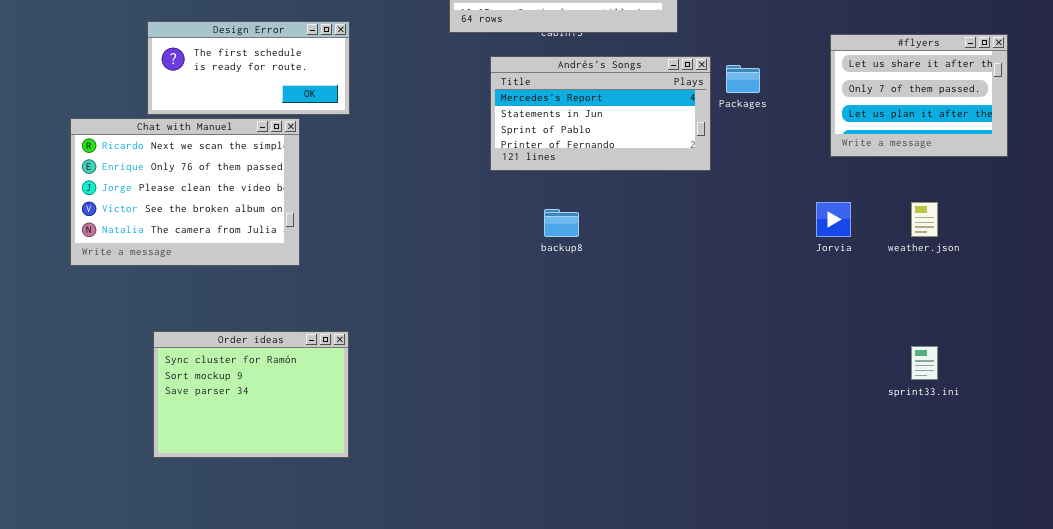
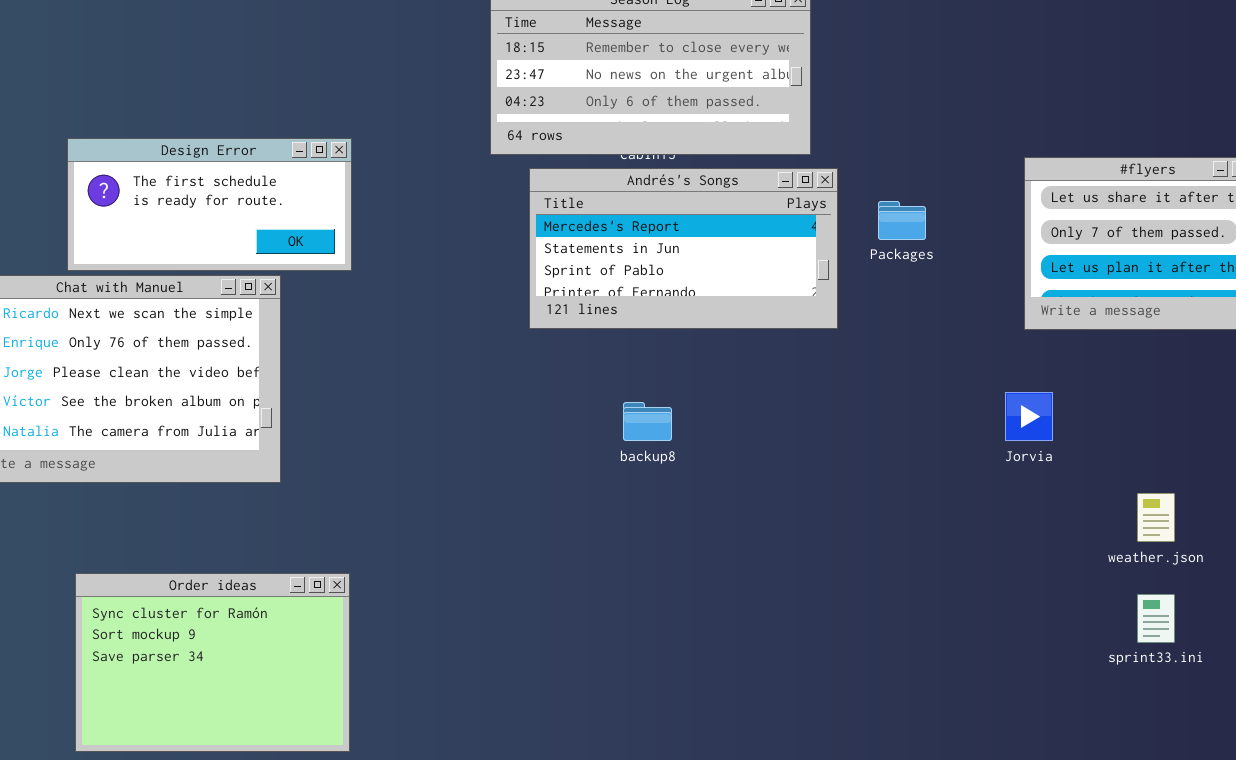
Andrés's Songs: [490,56,711,171] -> [529,168,838,329], moved
weather.json: [911,202,938,237] -> [1137,493,1175,542], moved

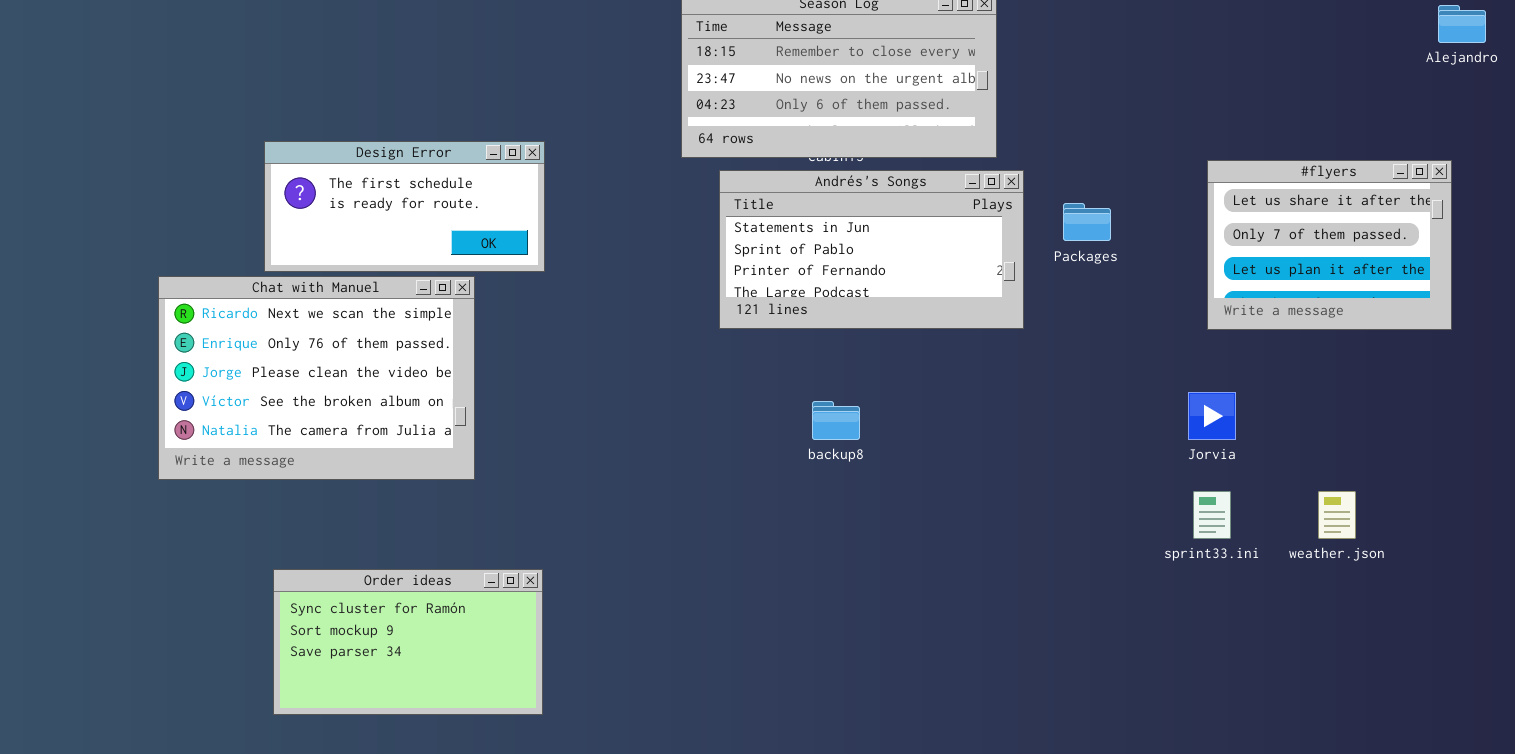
Andrés's Songs: [529,168,838,329] -> [719,170,1024,329], scrolled down 1 row
Order ideas: [75,573,350,752] -> [273,569,543,715], resized
sprint33.ini: [1137,594,1175,643] -> [1193,491,1231,539], moved

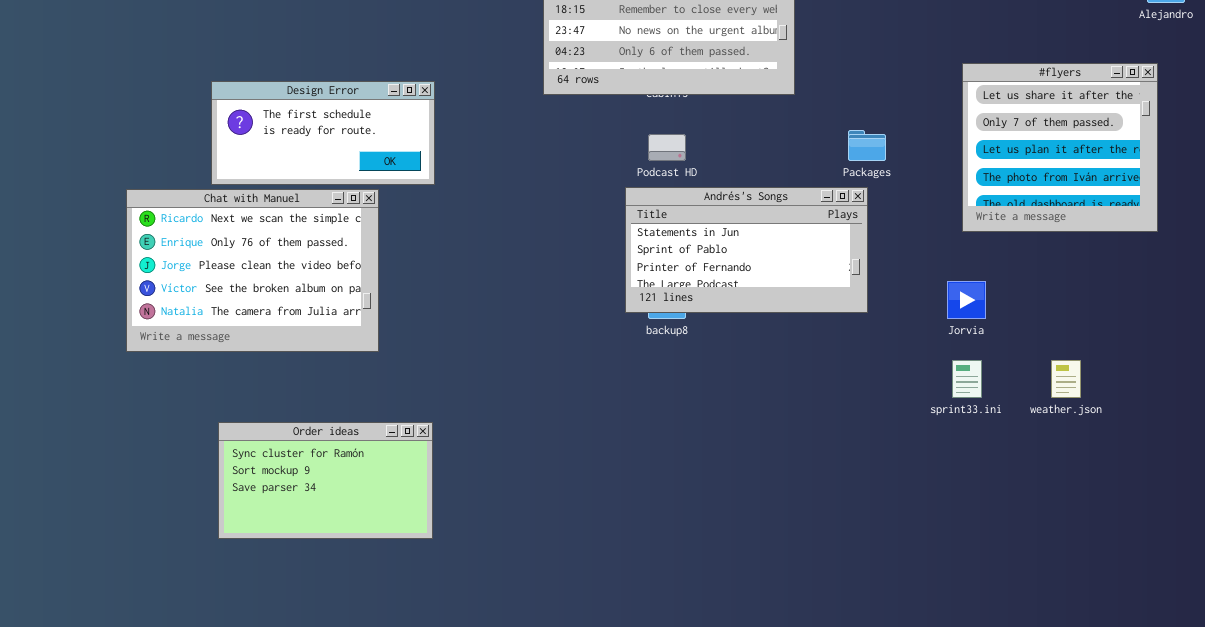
#flyers: [1207,160,1452,330] -> [962,63,1158,232], resized
Andrés's Songs: [719,170,1024,329] -> [625,187,868,313], moved

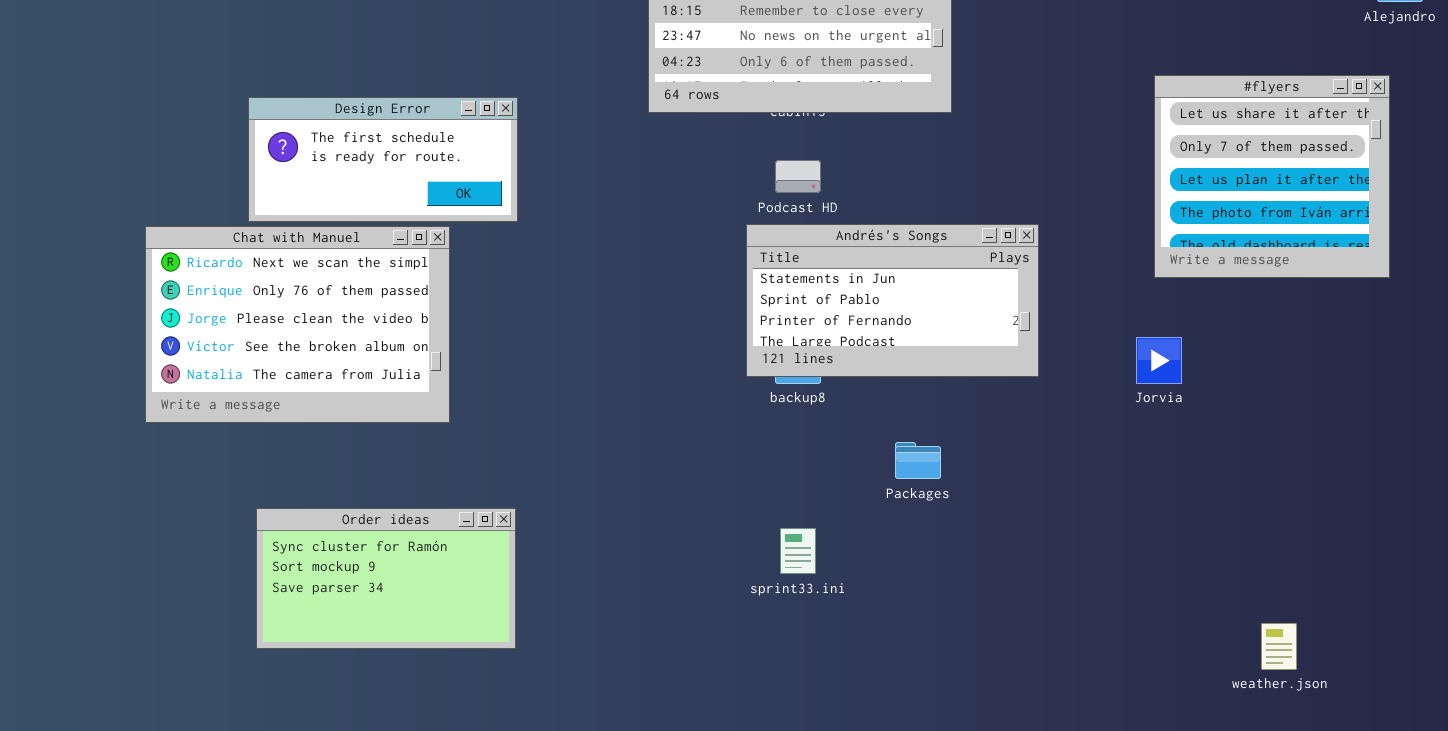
Packages: [848,130,886,161] -> [895,442,941,479], moved
sprint33.ini: [952,360,982,398] -> [780,528,816,574], moved
weather.json: [1051,360,1081,398] -> [1261,623,1297,670], moved

